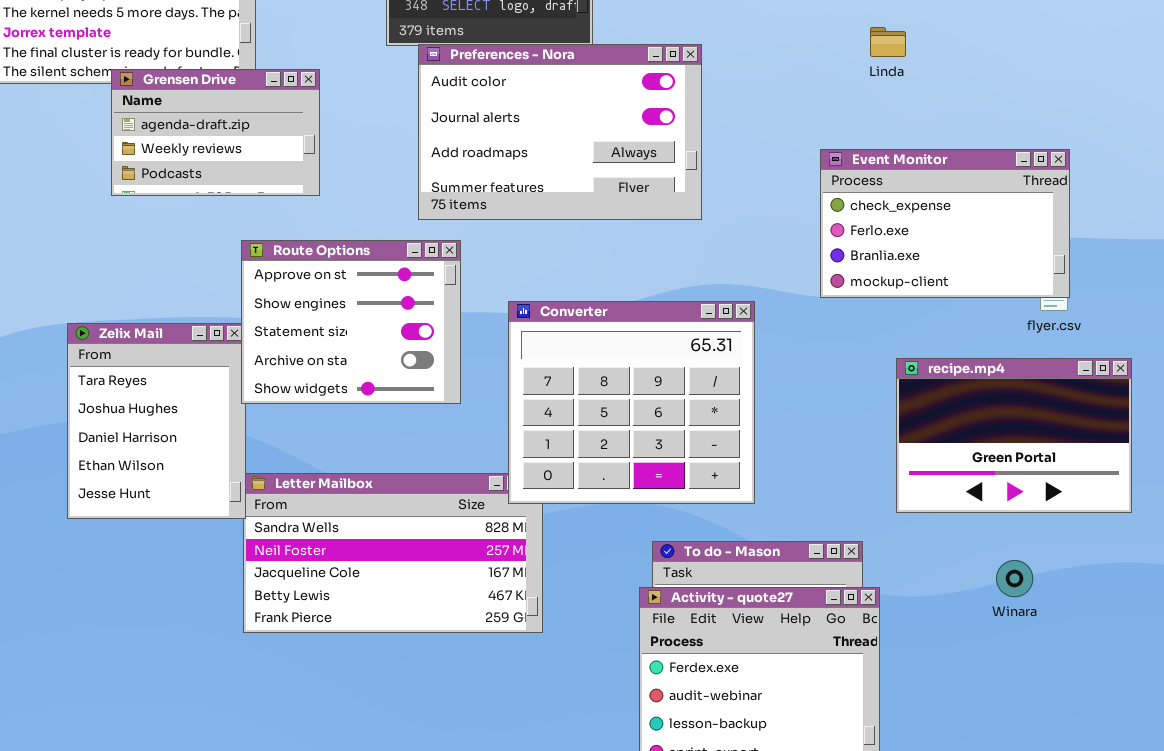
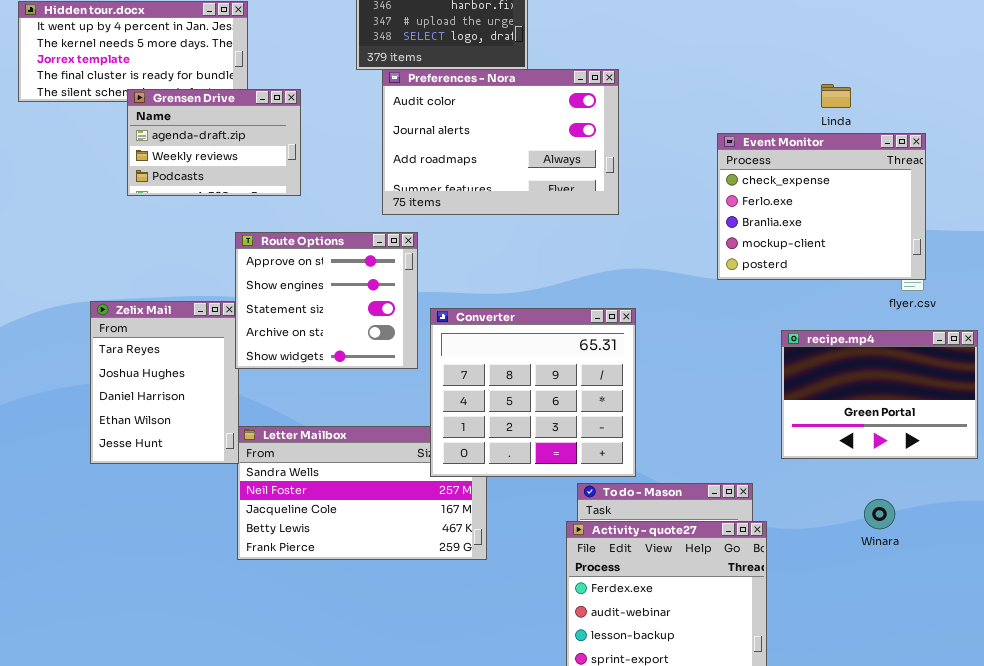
Linda: [870,27,906,57] -> [821,84,851,108], moved
Event Monitor: [820,149,1070,298] -> [717,133,926,280], resized
Converter: [508,301,755,504] -> [430,308,636,477], moved

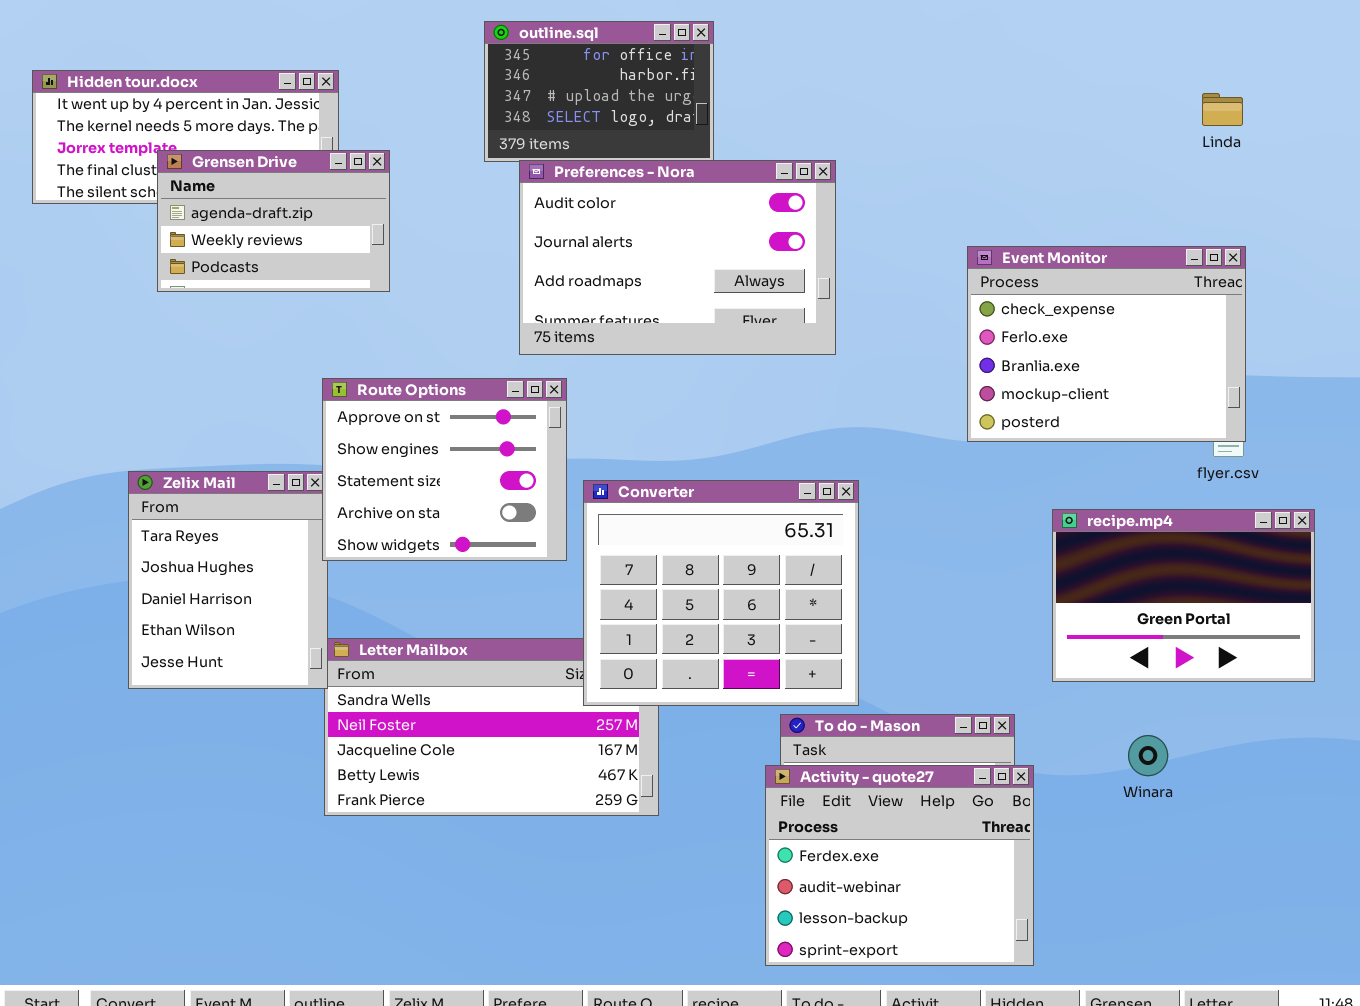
Linda: [821,84,851,108] -> [1202,93,1243,126], moved
Grensen Drive: [127,89,301,196] -> [157,150,390,292], moved
Winara: [864,499,895,529] -> [1128,735,1168,776], moved

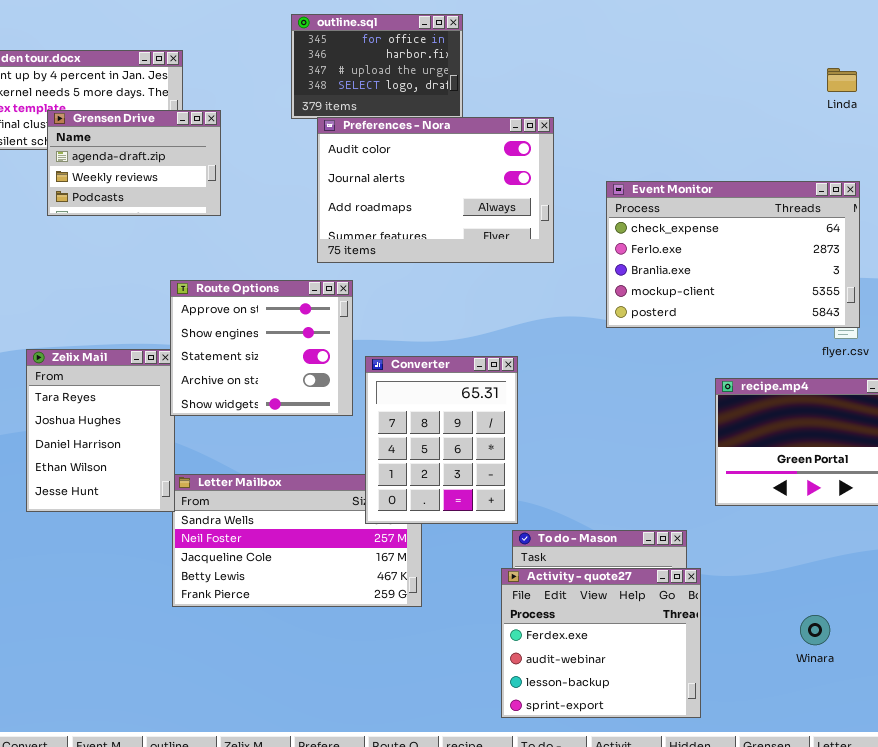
Event Monitor: [967,246,1246,442] -> [606,181,860,328], resized
Converter: [583,480,859,706] -> [365,356,518,524], resized
Winara: [1128,735,1168,776] -> [800,615,830,645], moved

